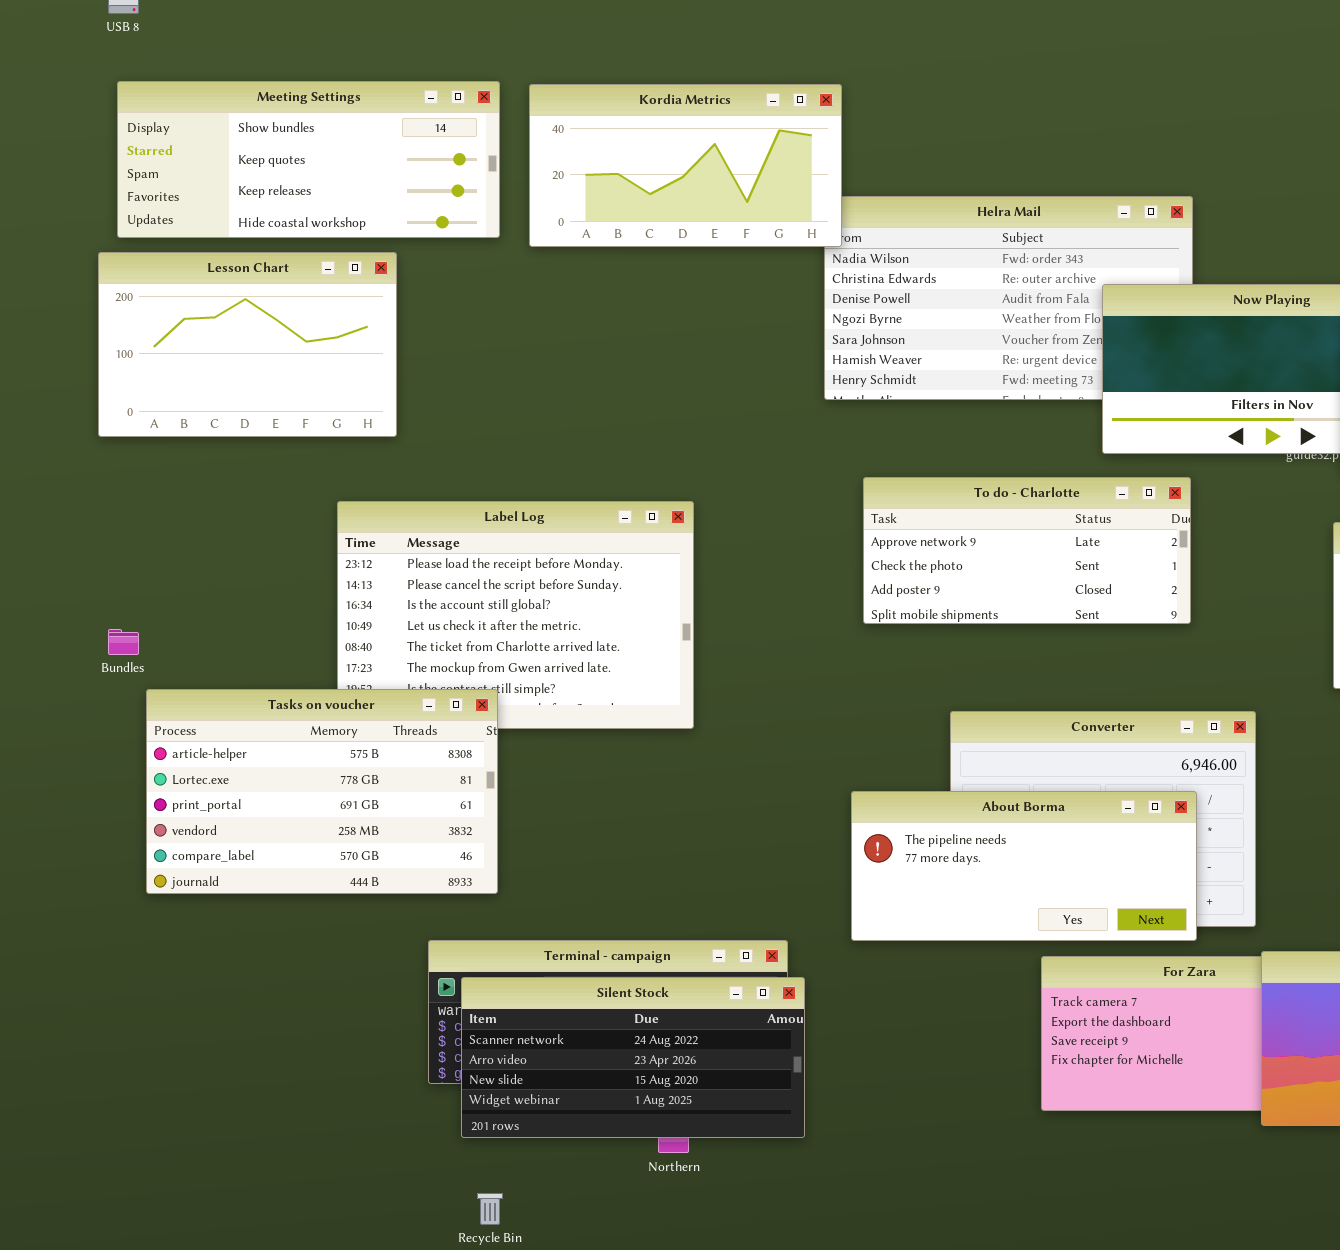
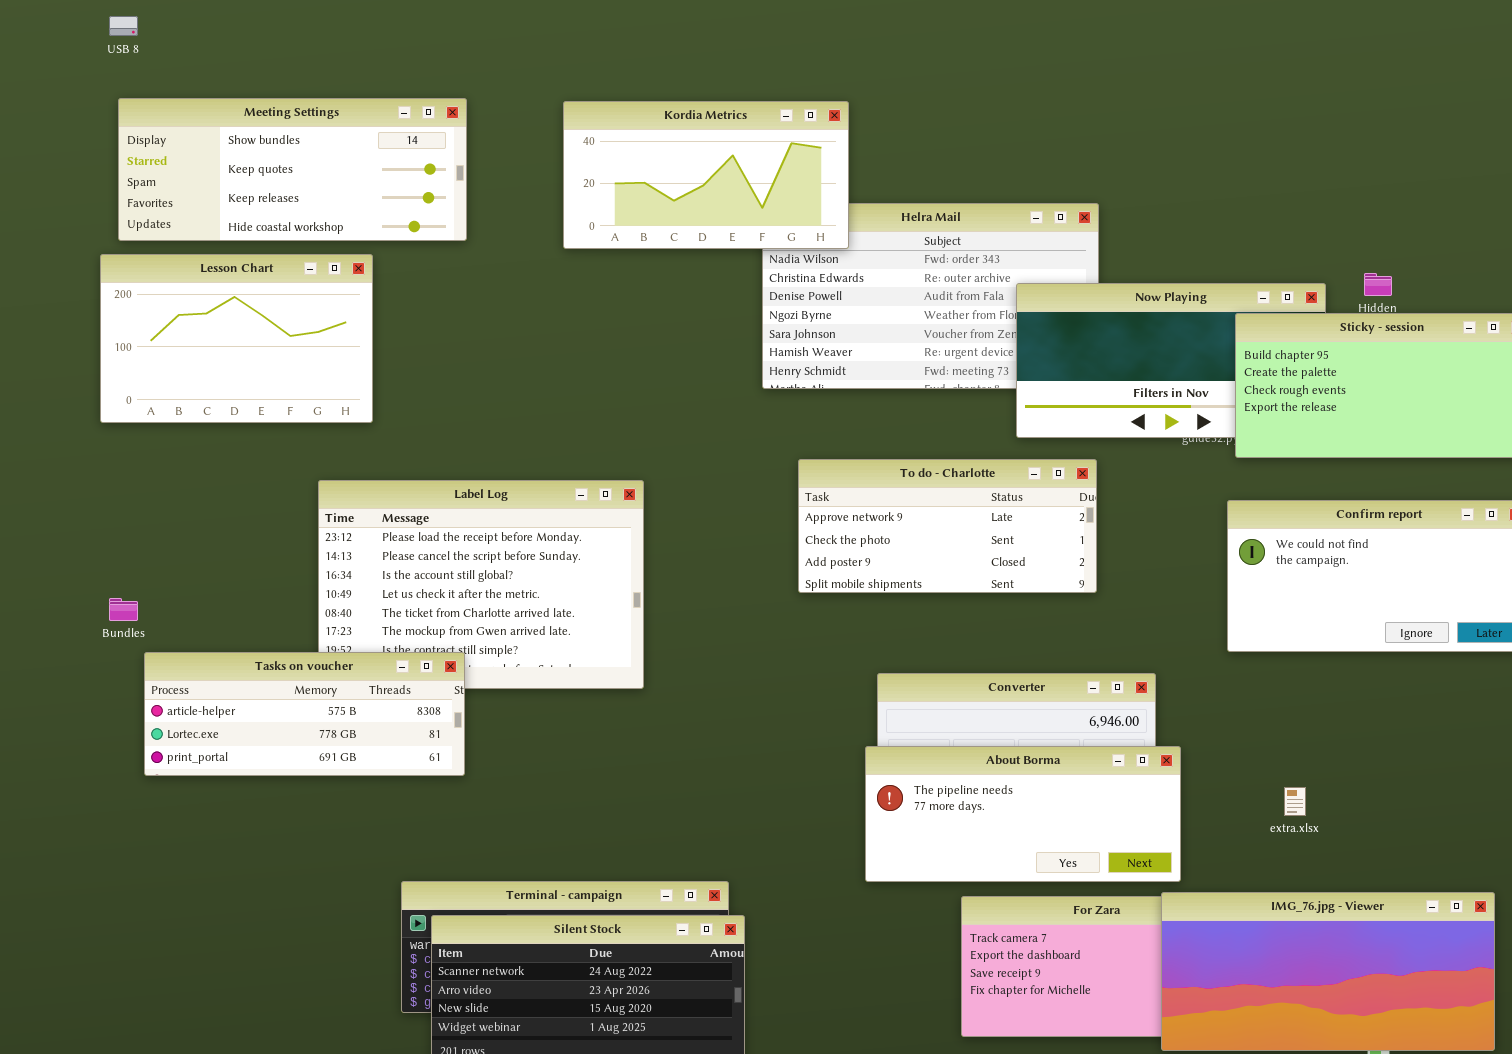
Kordia Metrics: [529,84,842,247] -> [563,101,849,249], moved
Tasks on voucher: [146,689,498,894] -> [144,652,465,776], resized
About Borma: [851,791,1197,941] -> [865,746,1181,882], moved

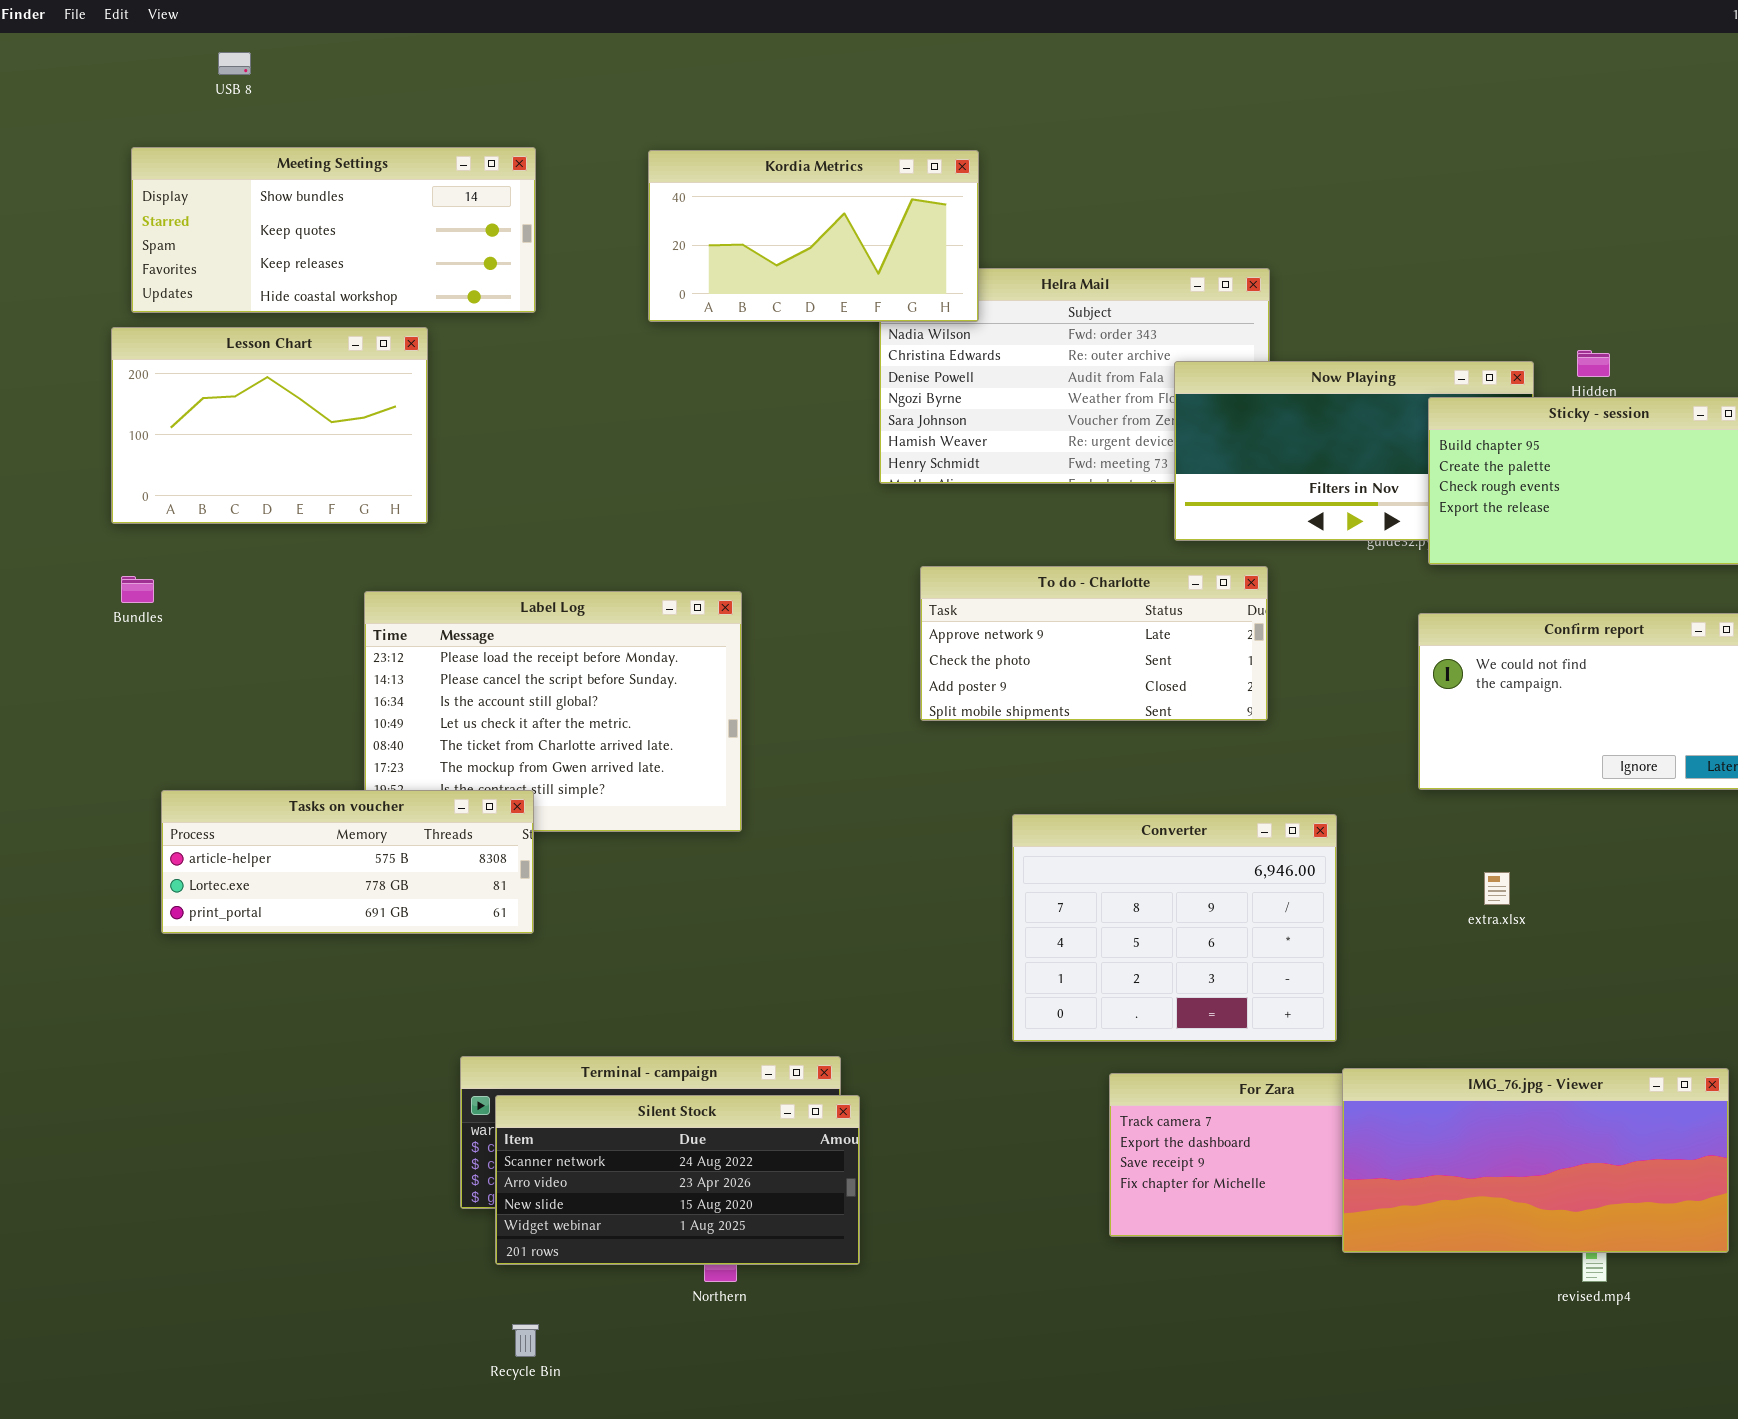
USB 8: [109,16,138,36] -> [218,52,251,75], moved
Bundles: [109,598,138,621] -> [121,576,154,603], moved
About Borma: [865,746,1181,882] -> none, closed
extra.xlsx: [1284,787,1306,816] -> [1484,872,1510,905], moved

